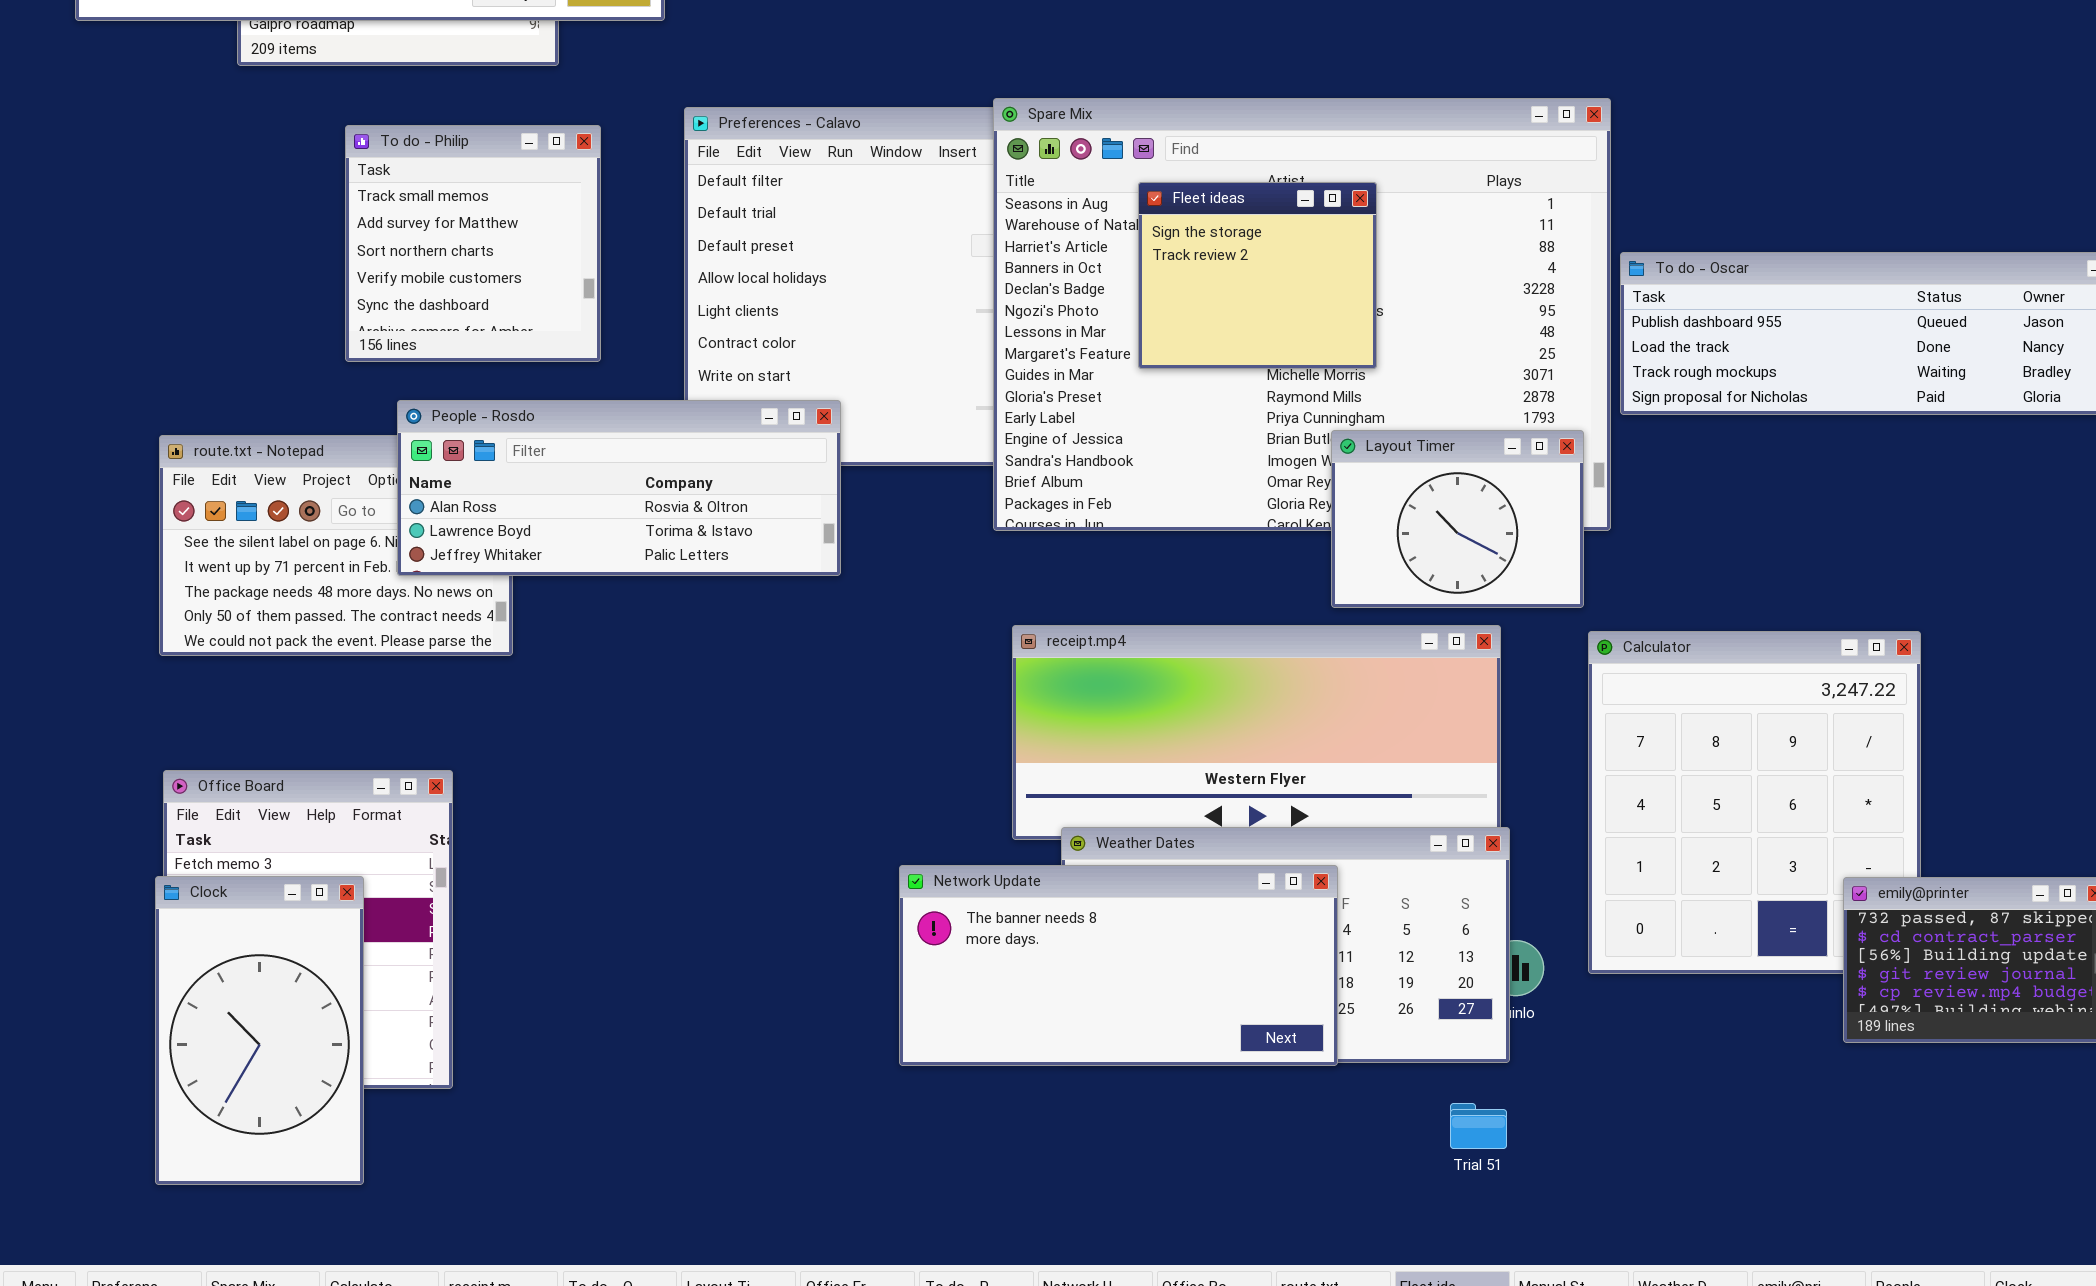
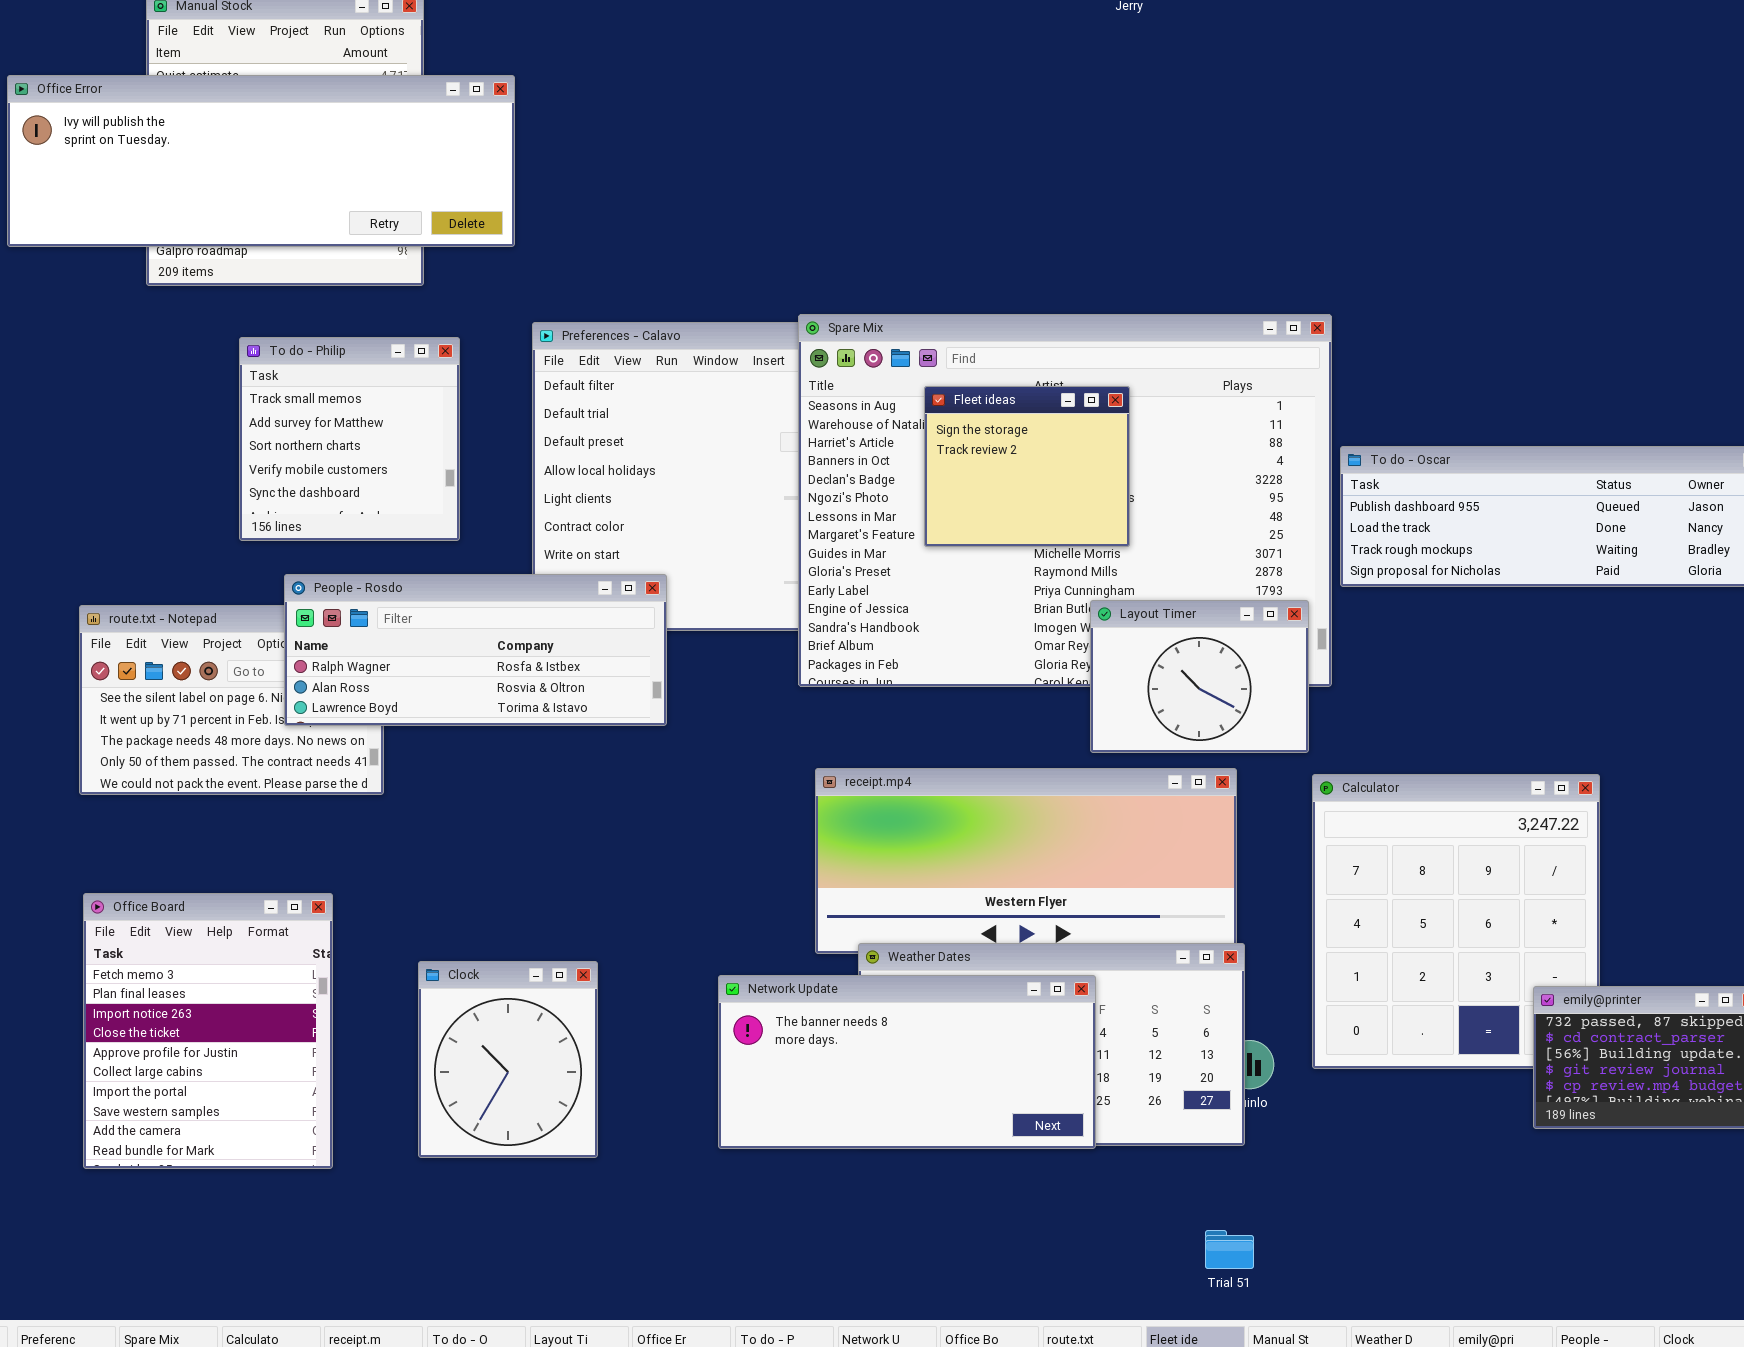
People - Rosdo: [397,400,841,576] -> [284,574,667,726], scrolled up 1 row
Clock: [155,876,364,1185] -> [418,961,598,1158], moved, resized
Trial 51: [1450,1103,1507,1149] -> [1205,1230,1254,1269], moved

